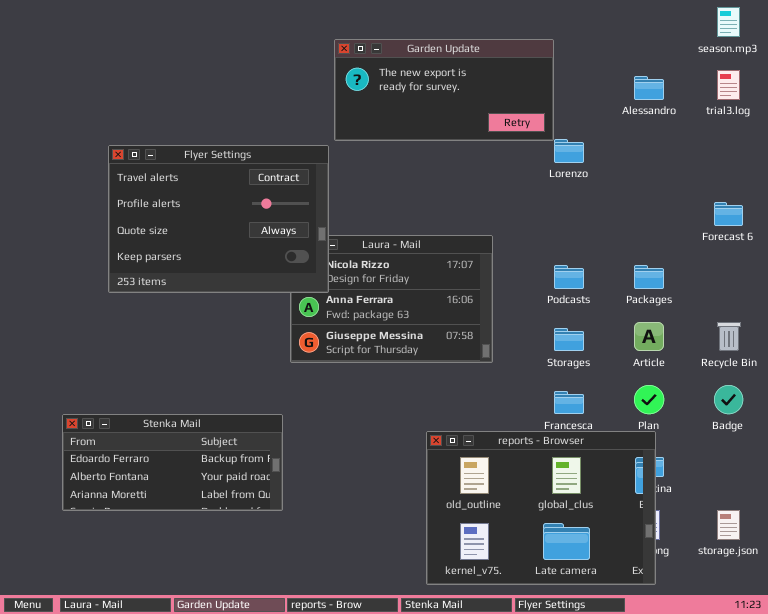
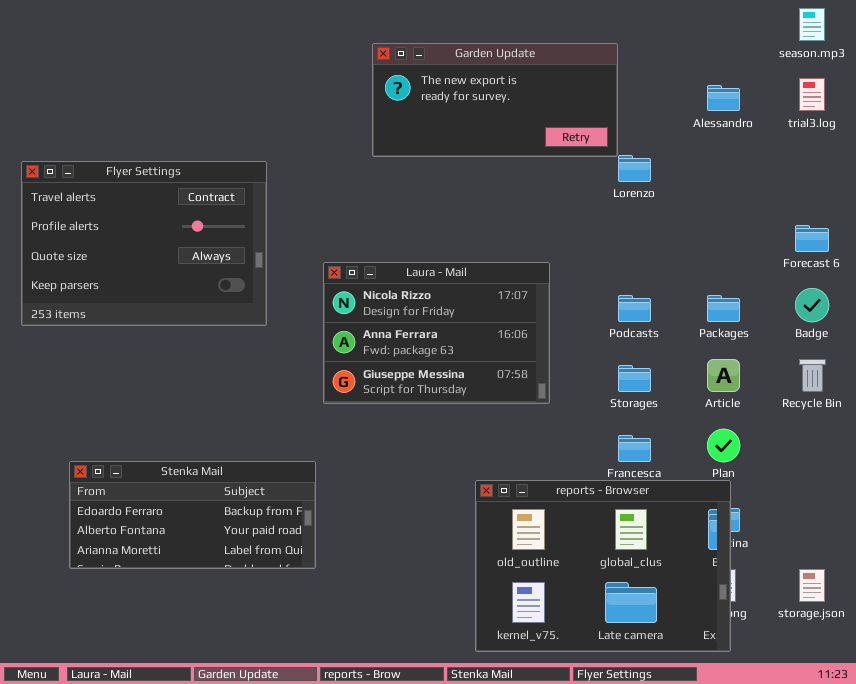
Flyer Settings: [108,145,329,293] -> [21,161,267,326], moved
Badge: [714,385,743,414] -> [795,288,829,322], moved

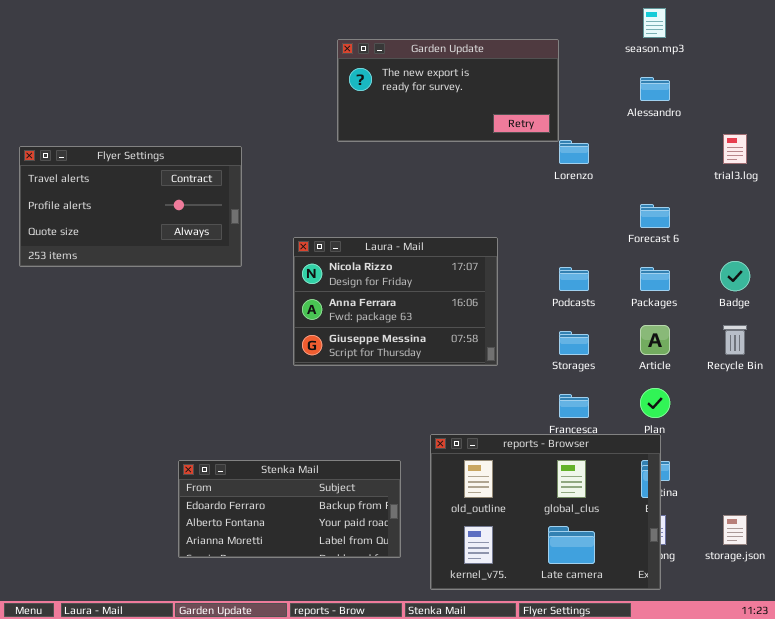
season.mp3: [799,8,825,41] -> [643,8,666,38], moved
trial3.log: [799,78,825,111] -> [723,134,747,164], moved
Flyer Settings: [21,161,267,326] -> [19,146,242,267], resized
Forecast 6: [795,225,829,252] -> [640,204,670,228], moved
Stenka Mail: [69,461,316,569] -> [178,460,401,558], moved

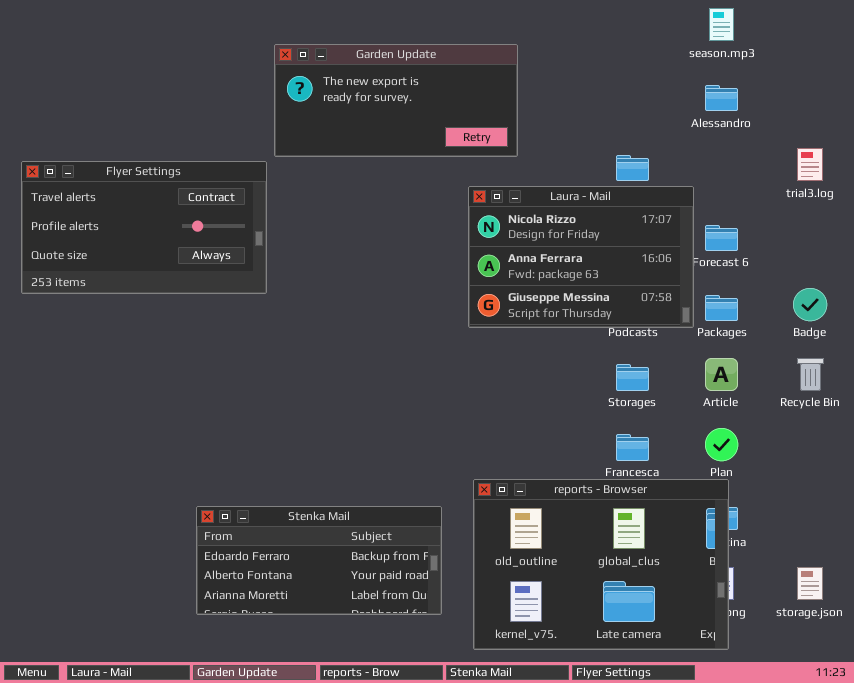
Garden Update: [337,39,559,142] -> [274,44,518,157], moved
Laura - Mail: [293,237,498,366] -> [468,186,694,328], moved

